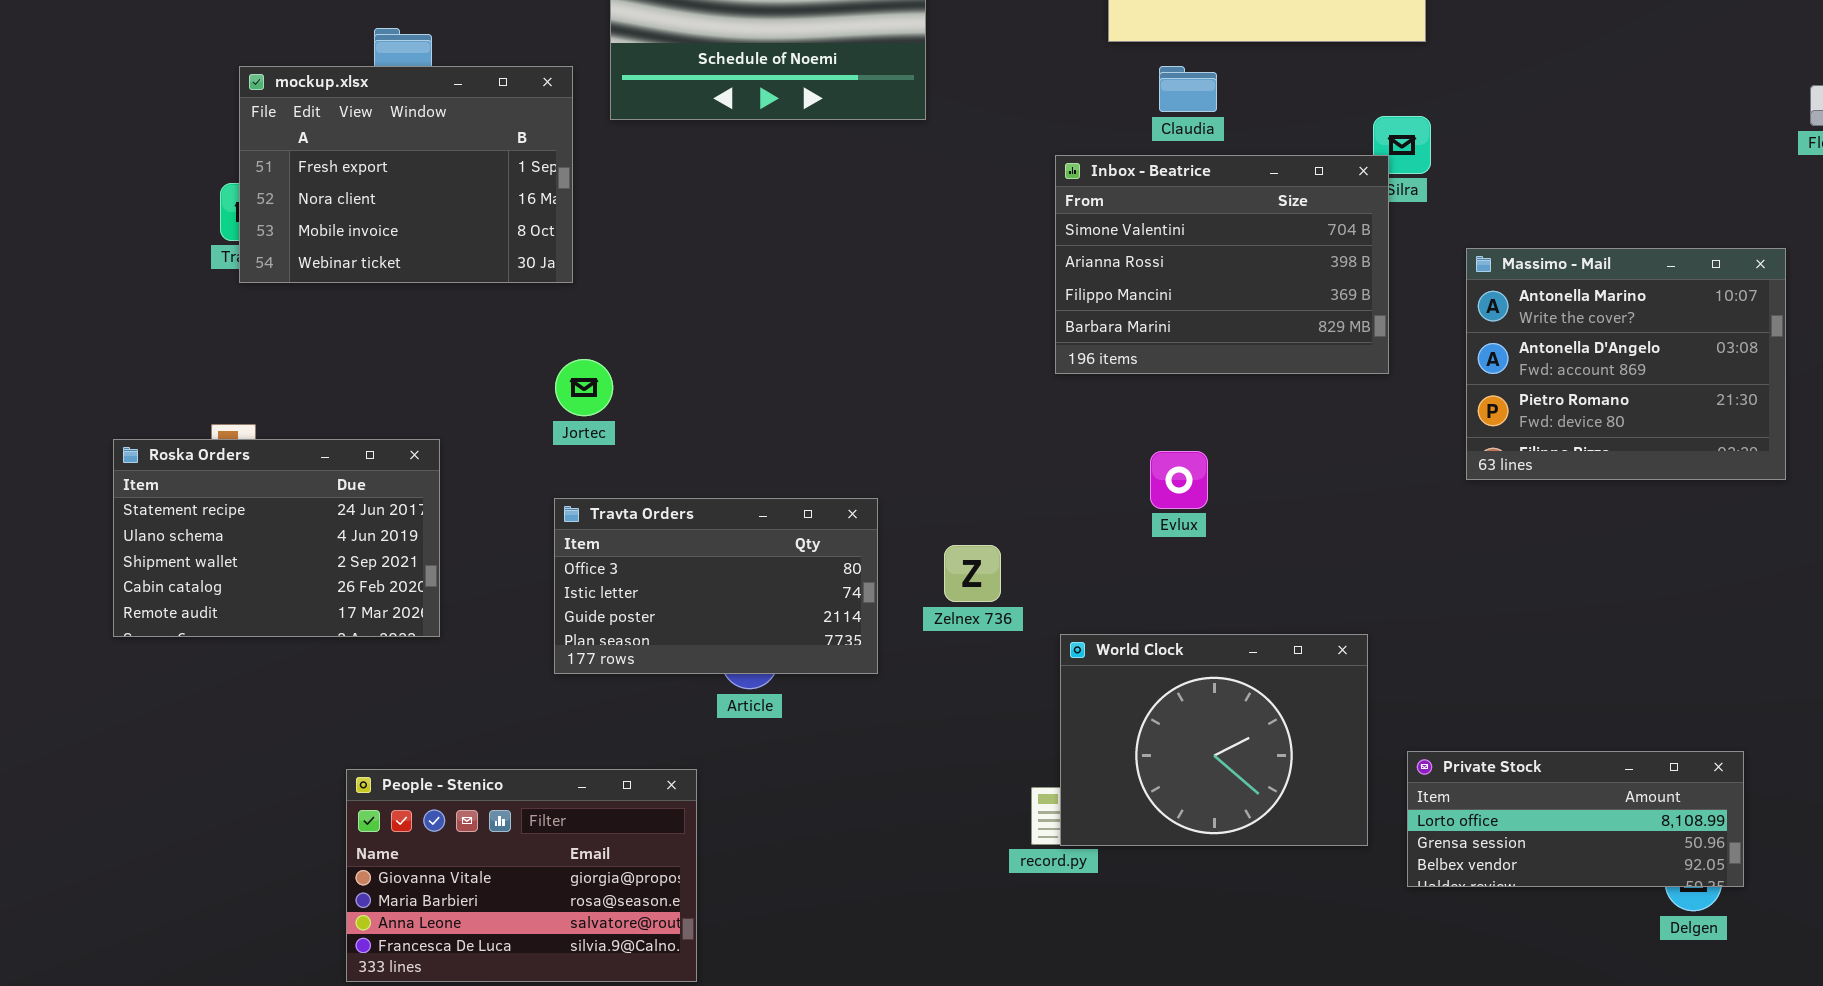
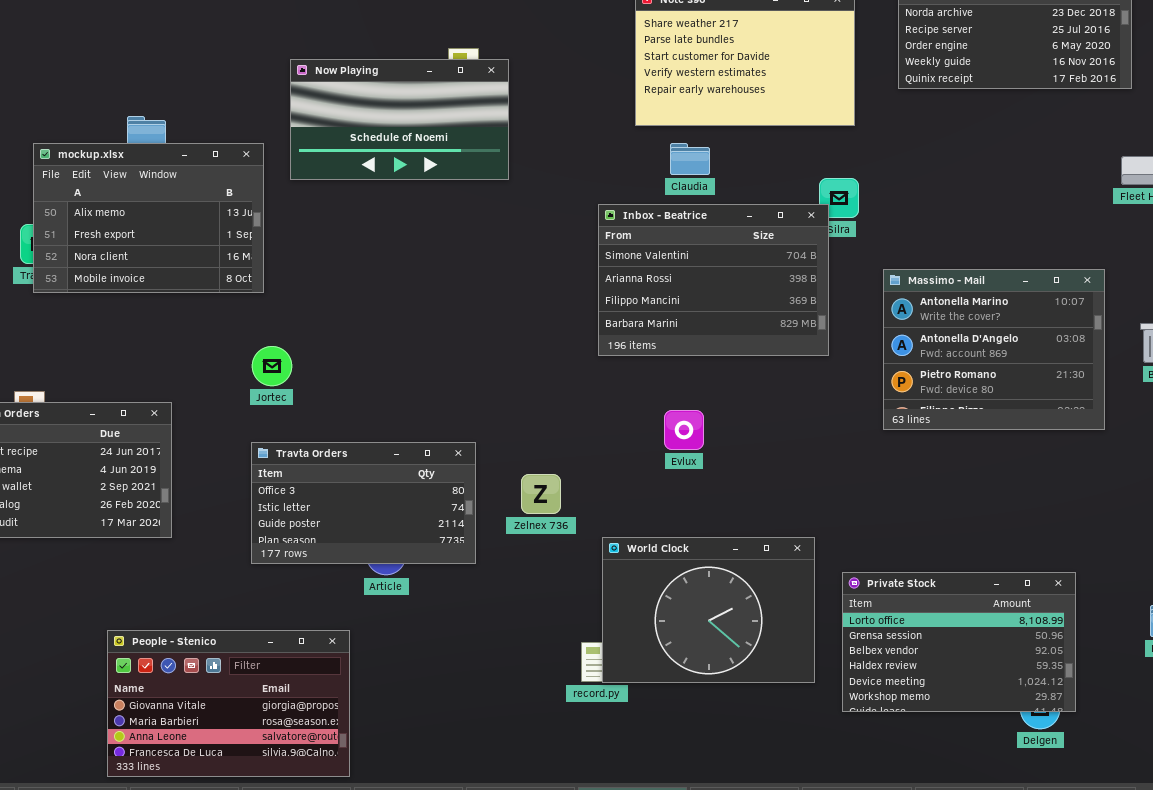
mockup.xlsx: [239,66,573,283] -> [33,143,264,293], scrolled up 1 row
Private Stock: [1407,751,1744,887] -> [842,572,1076,712], resized

